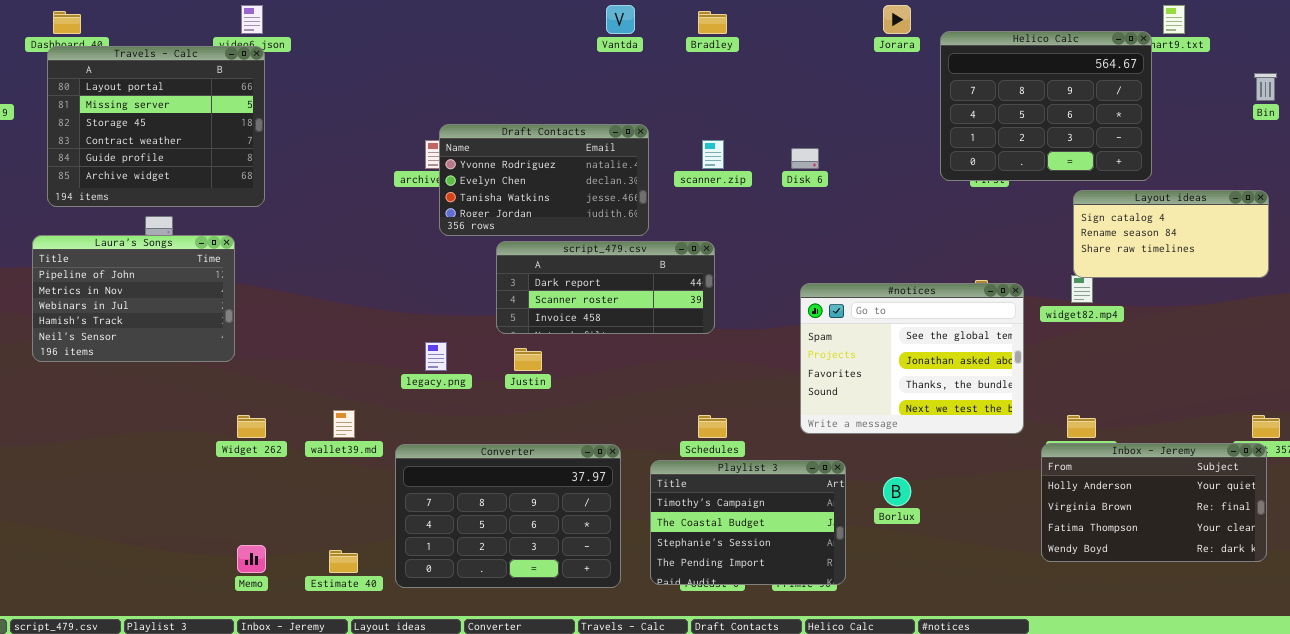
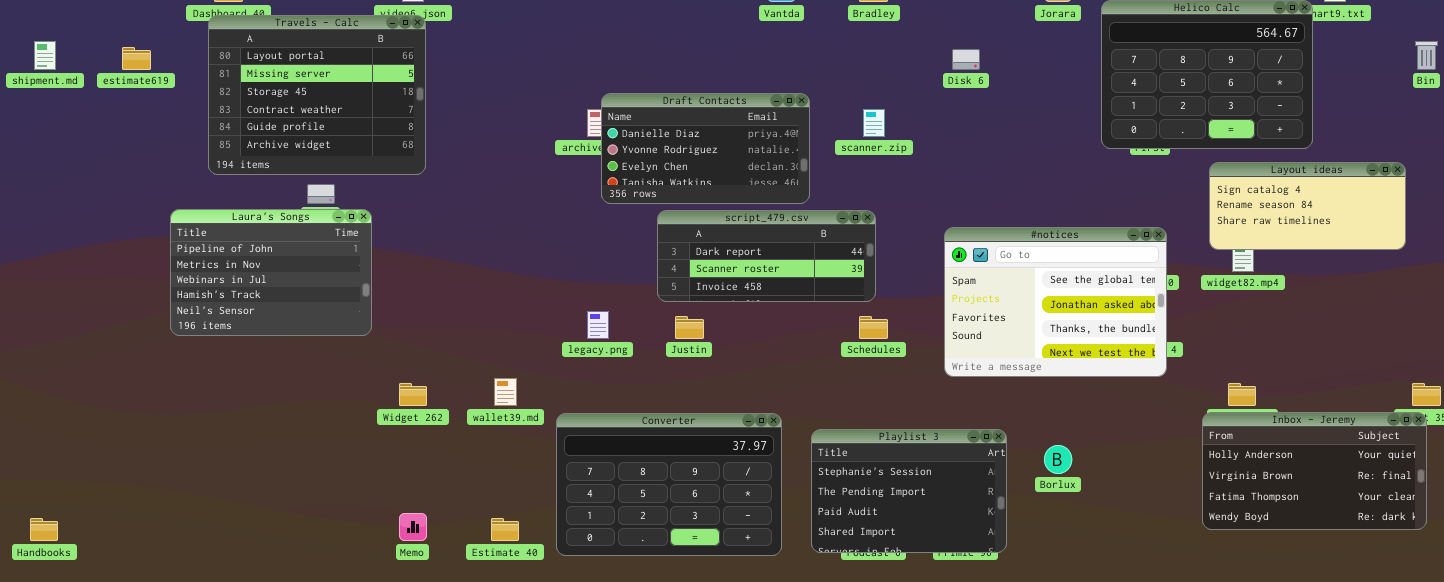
Draft Contacts: [439,124,649,236] -> [601,93,810,204], scrolled up 1 row
Disk 6: [791,148,819,169] -> [952,49,980,70], moved
Layout ideas: [1073,190,1269,278] -> [1209,162,1406,250], moved
Laura's Songs: [32,235,235,362] -> [170,209,372,336], moved
#notices: [800,283,1024,434] -> [944,227,1167,377], moved
Schedules: [698,415,727,438] -> [859,316,888,339], moved
Playlist 3: [650,460,846,585] -> [811,429,1007,553], scrolled down 2 rows

